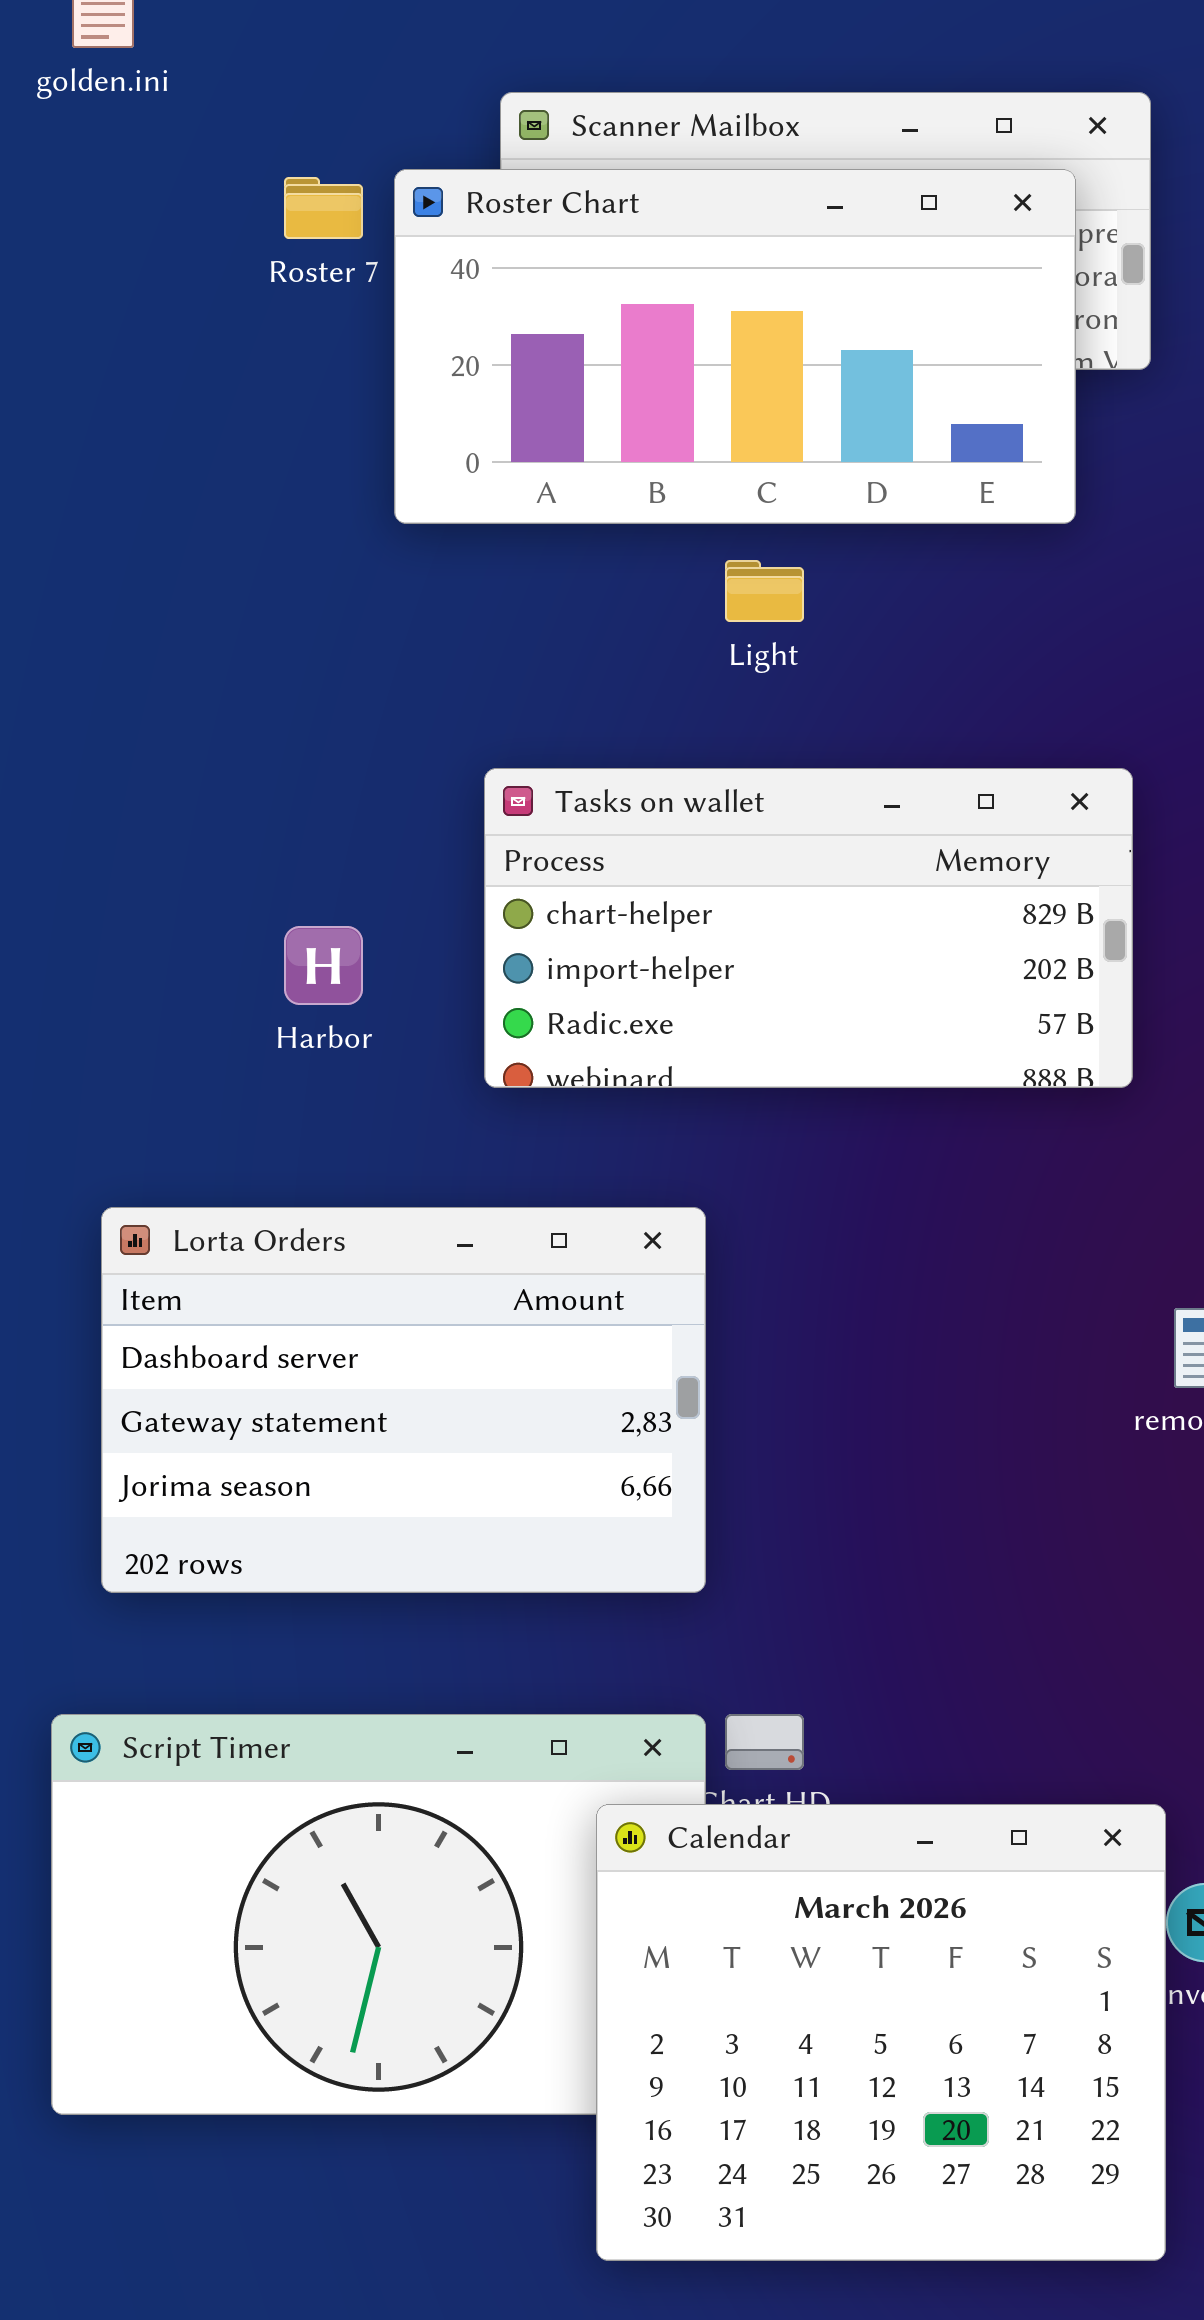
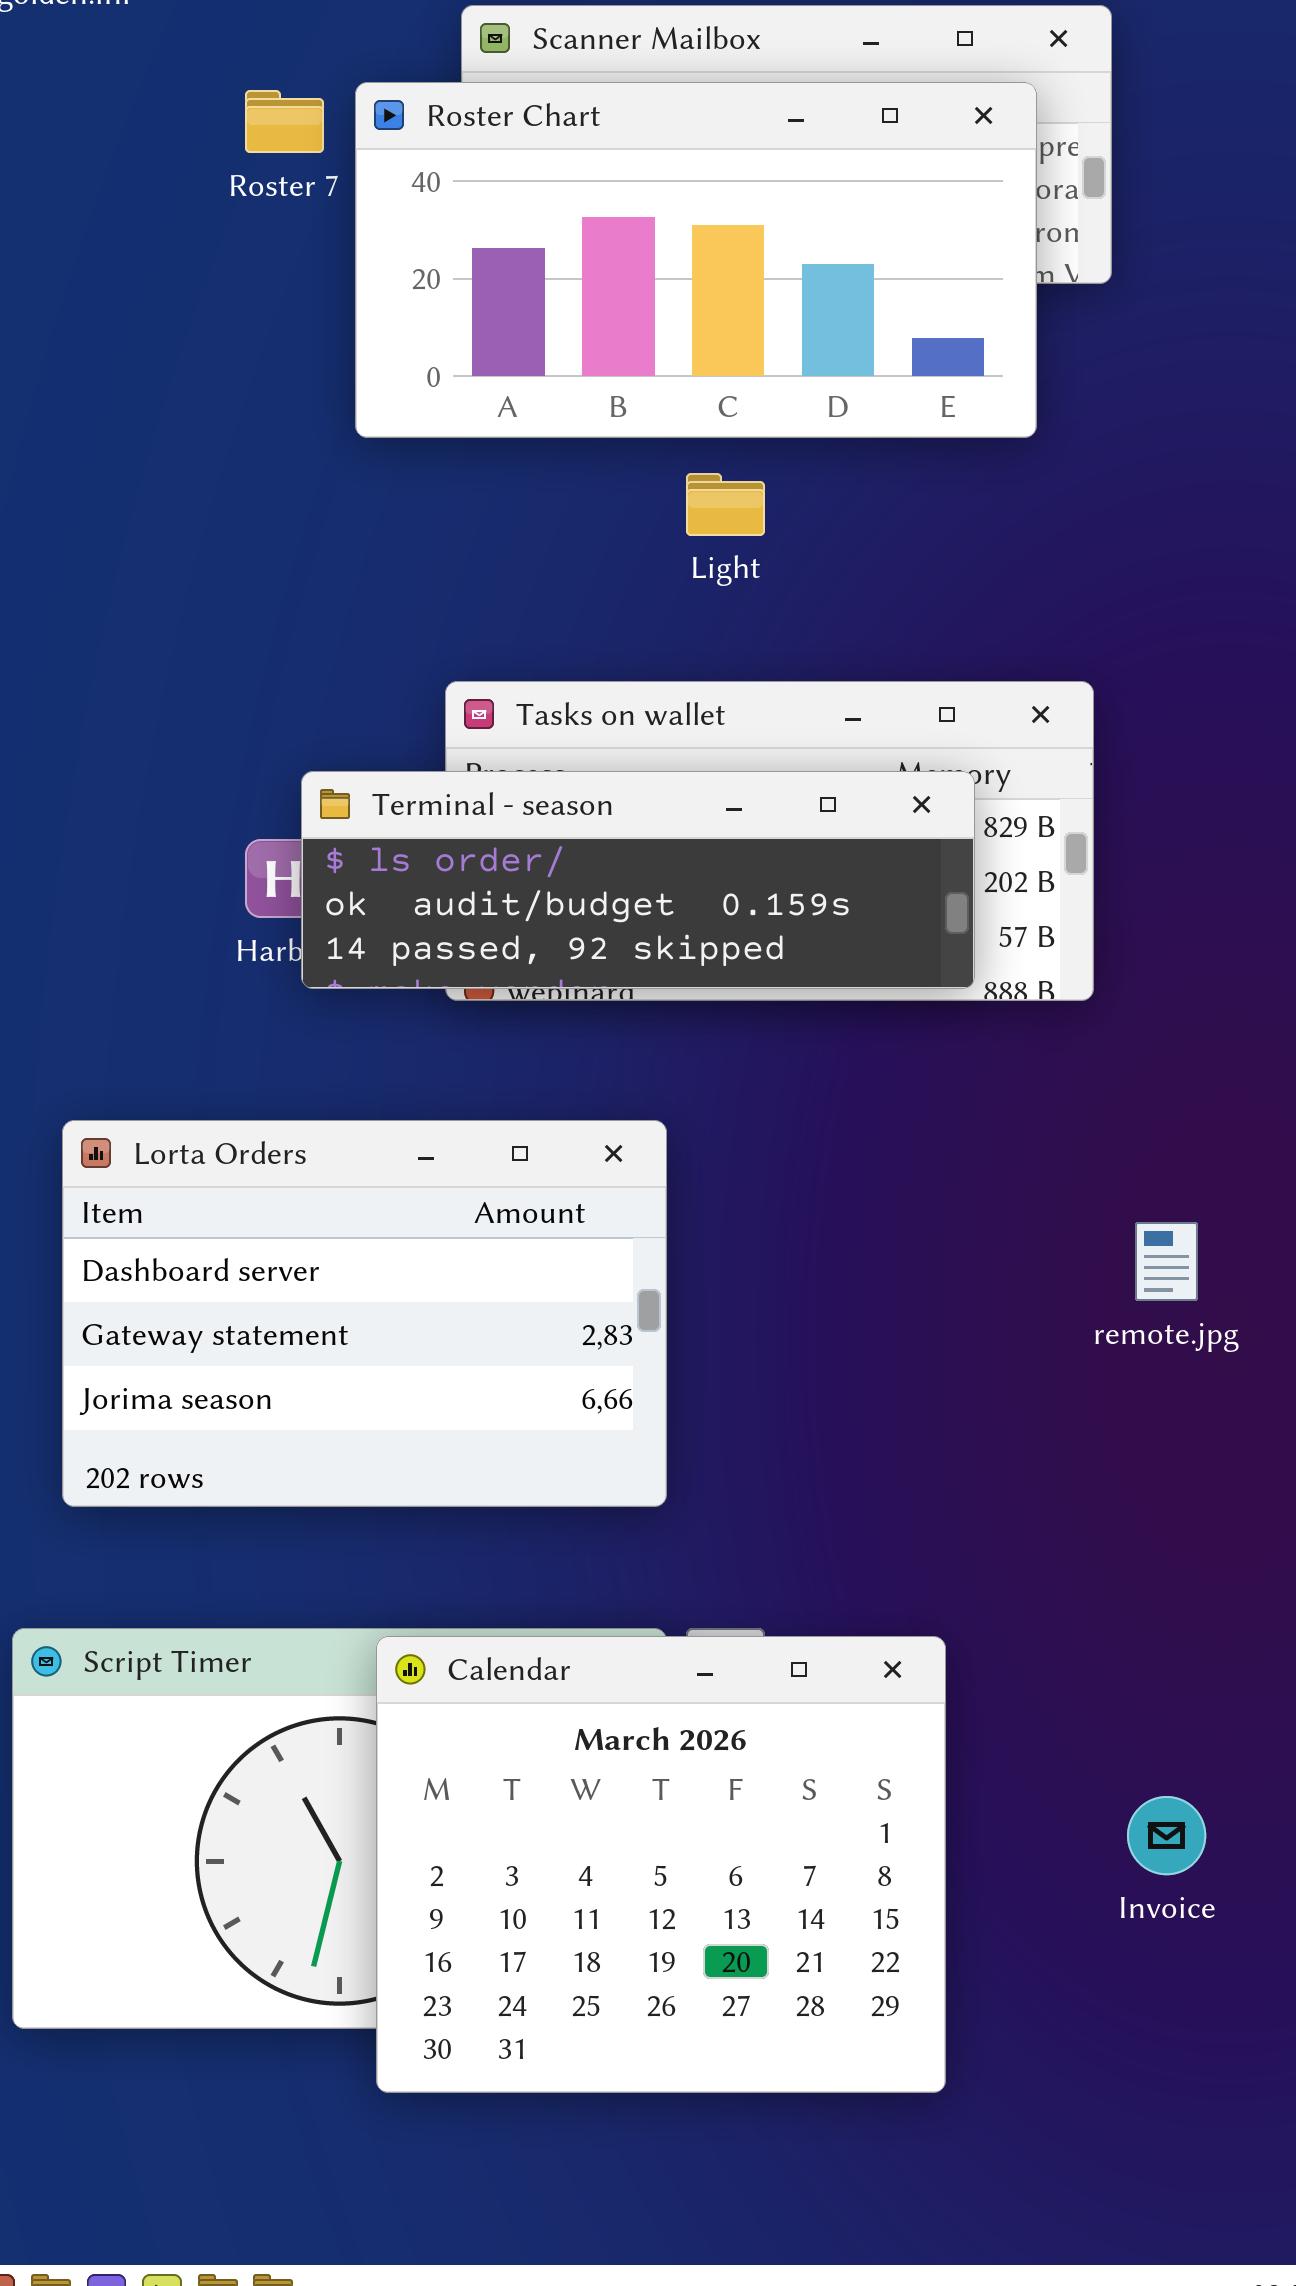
Terminal - season: none -> [301,771,975,989], opened
Calendar: [596,1804,1166,2261] -> [376,1636,946,2093], moved

